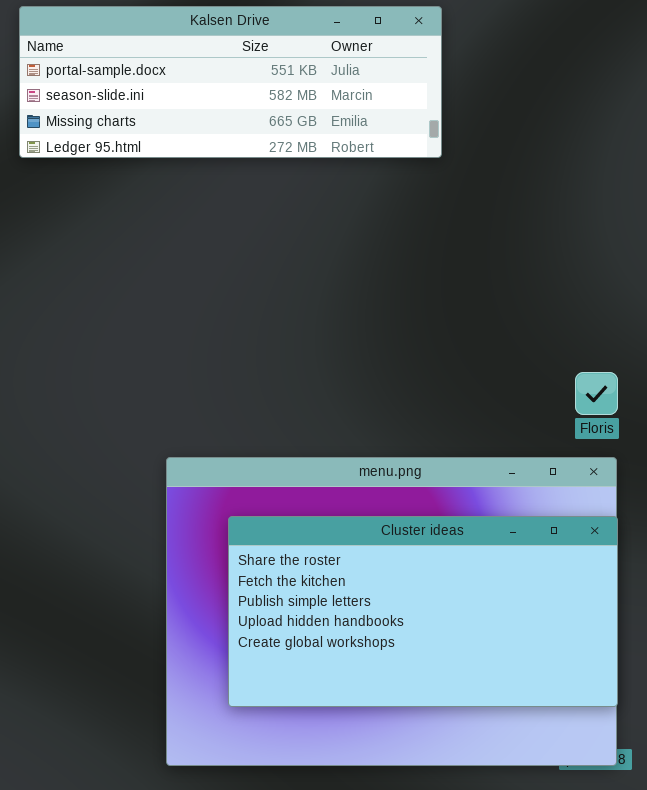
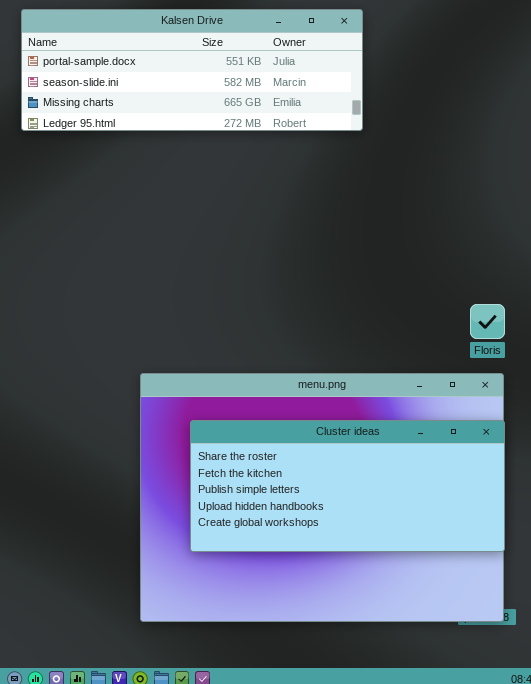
Cluster ideas: [228,516,618,707] -> [190,420,505,552], resized

